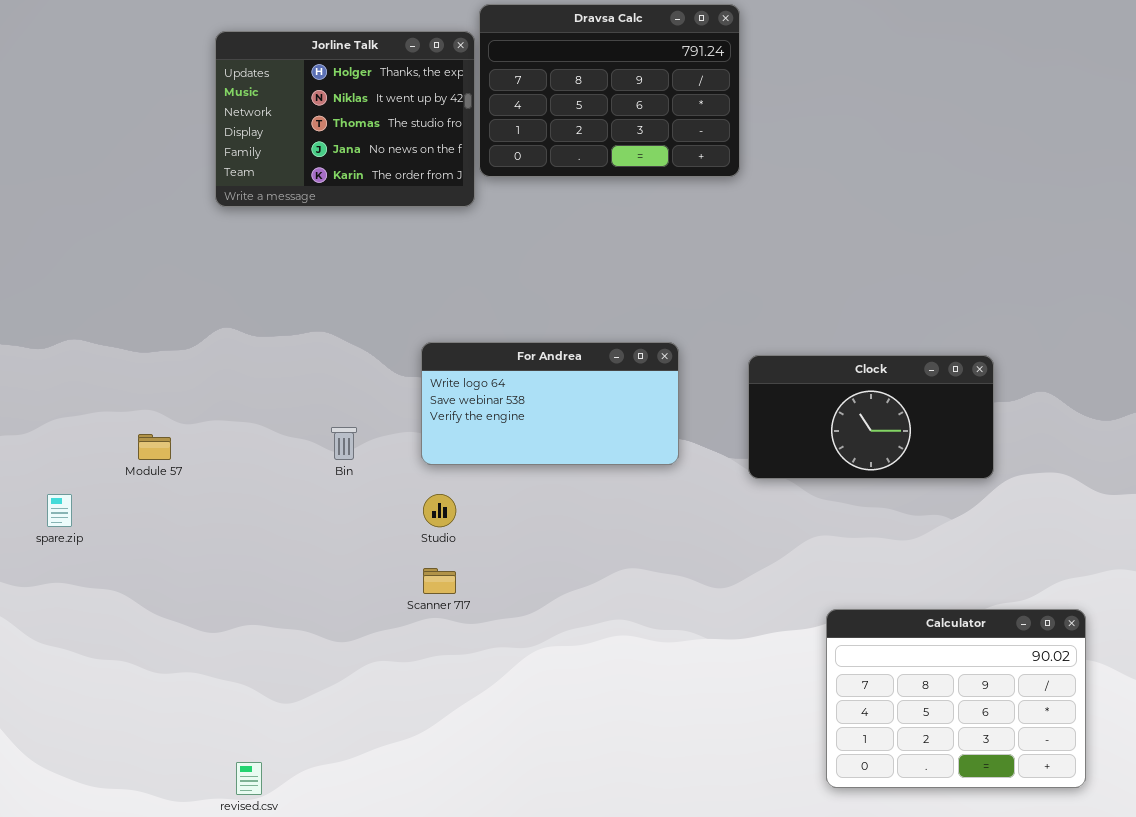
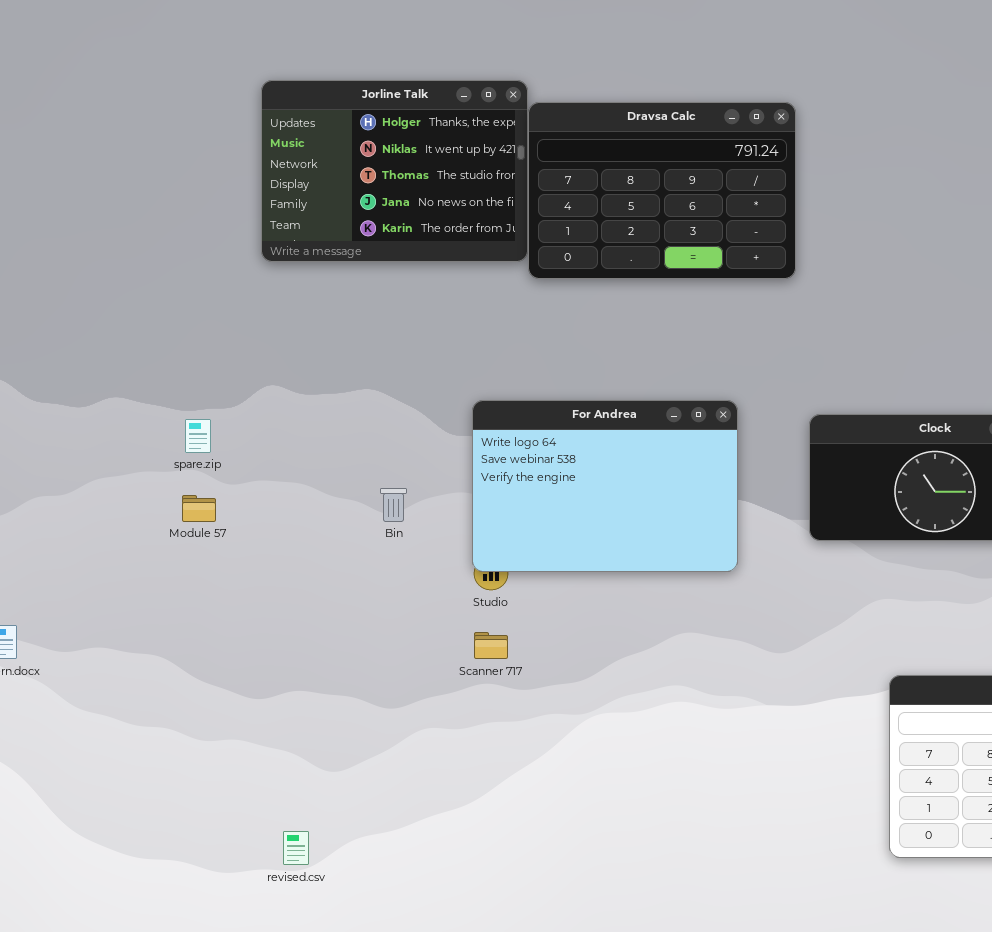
Dravsa Calc: [479,4,740,177] -> [528,102,796,279], moved
For Andrea: [421,342,679,465] -> [472,400,738,572], resized
spare.zip: [47,494,72,527] -> [185,419,211,453], moved

